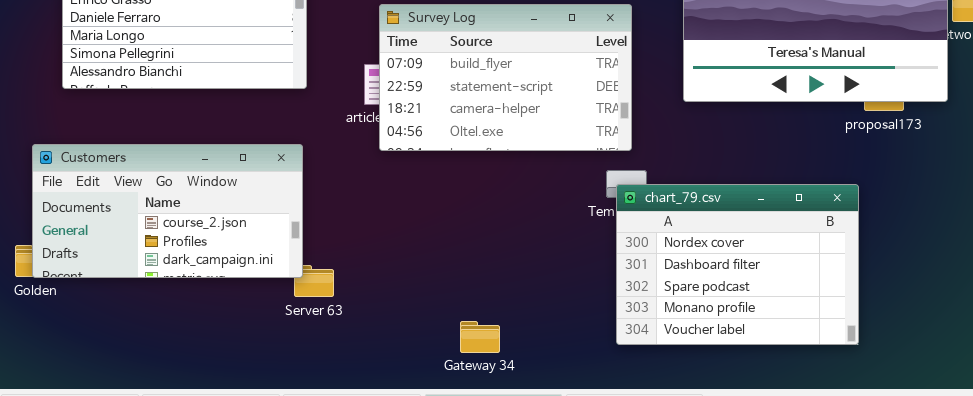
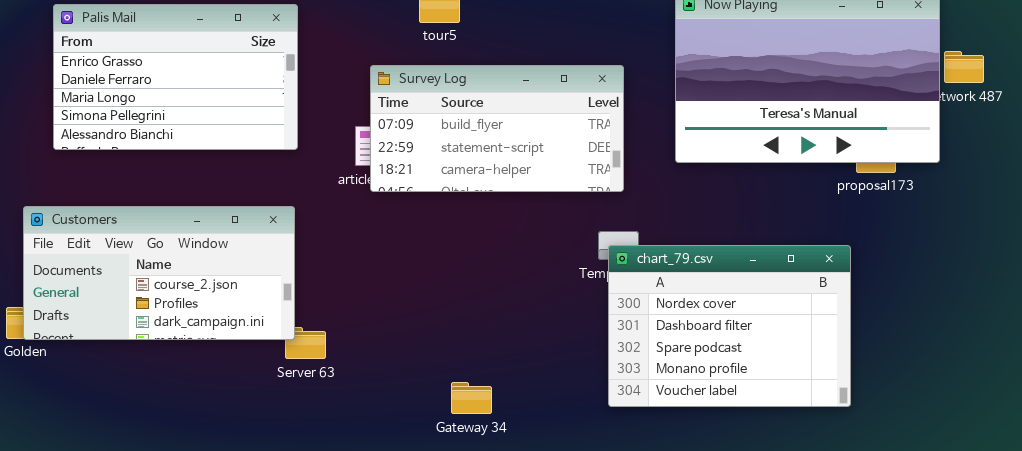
Survey Log: [379,4,632,151] -> [370,65,624,192], resized

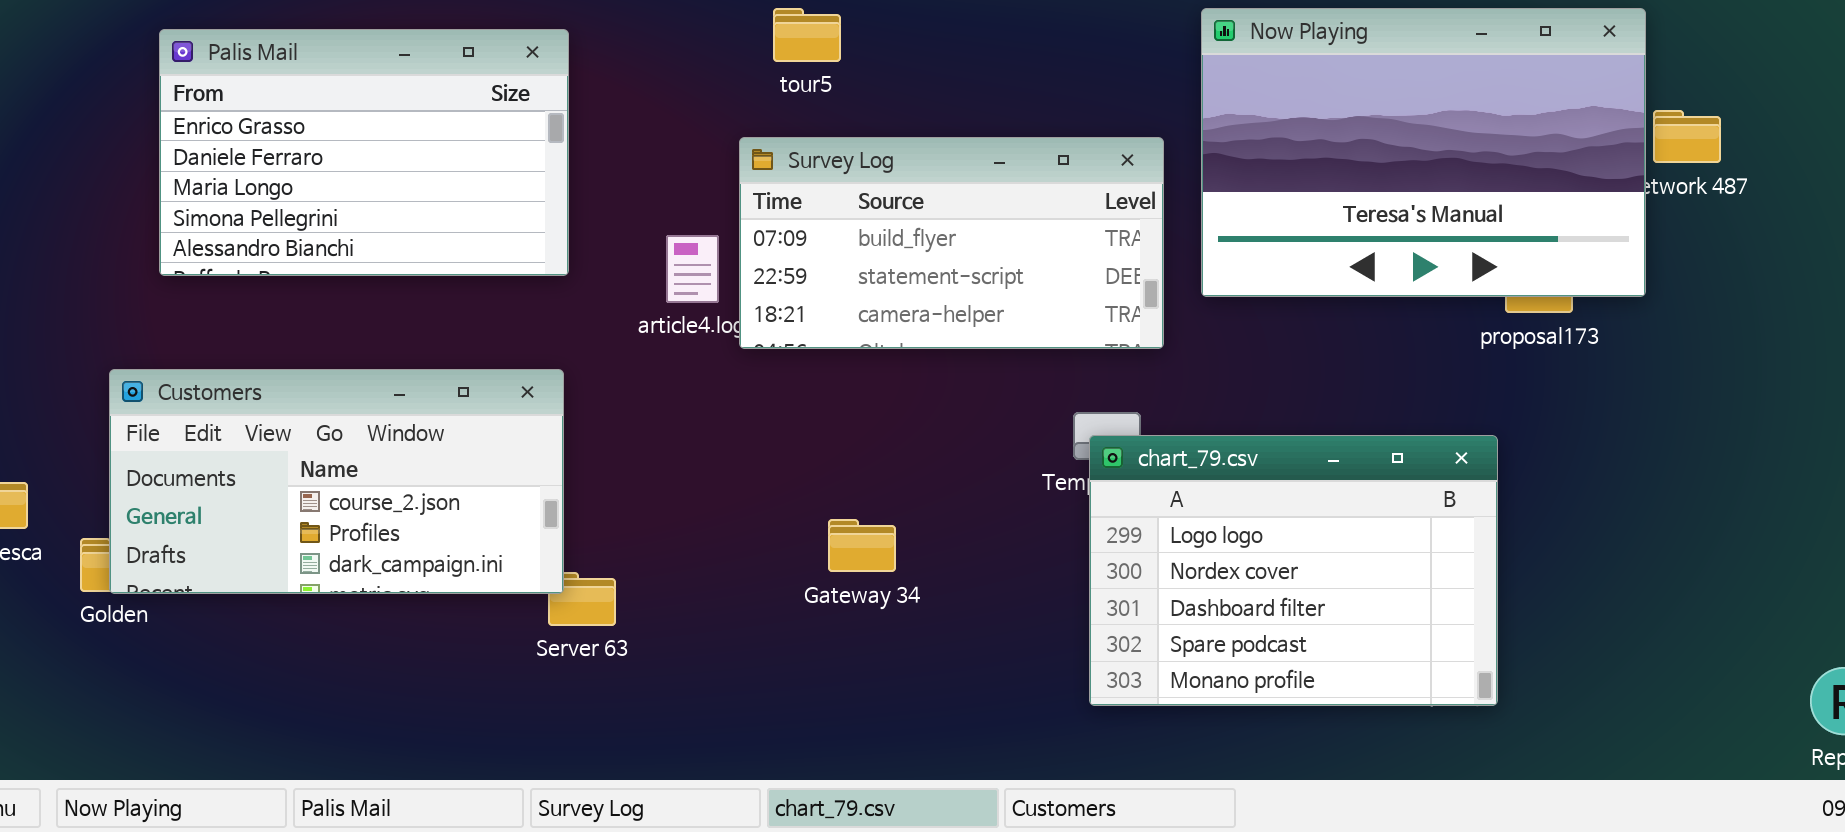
Survey Log: [370,65,624,192] -> [739,137,1164,349], moved
chart_79.csv: [608,245,851,407] -> [1089,435,1498,706], scrolled up 1 row
Gateway 34: [451,382,492,414] -> [828,519,896,572], moved

